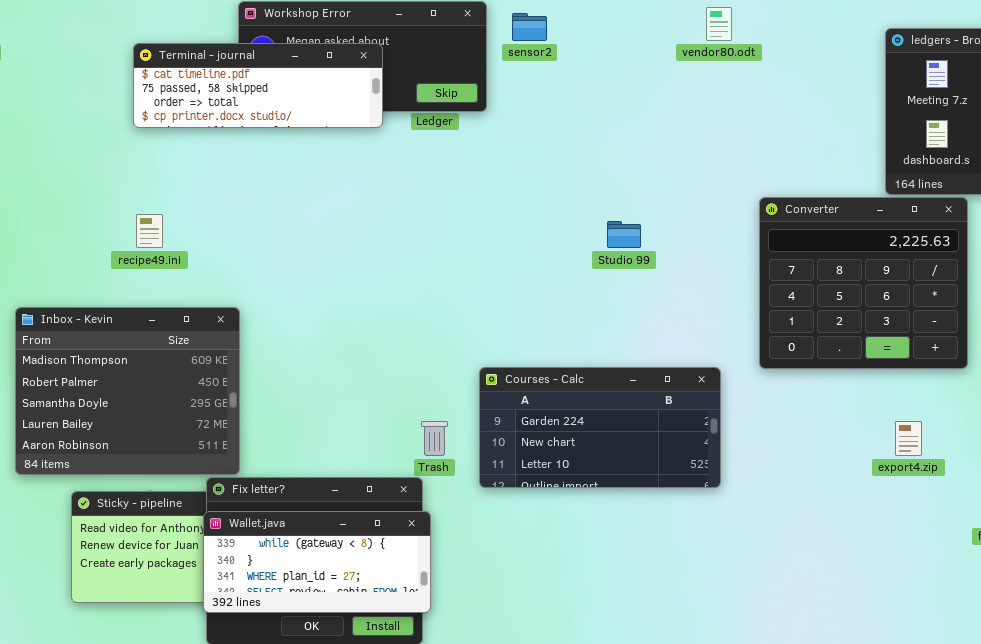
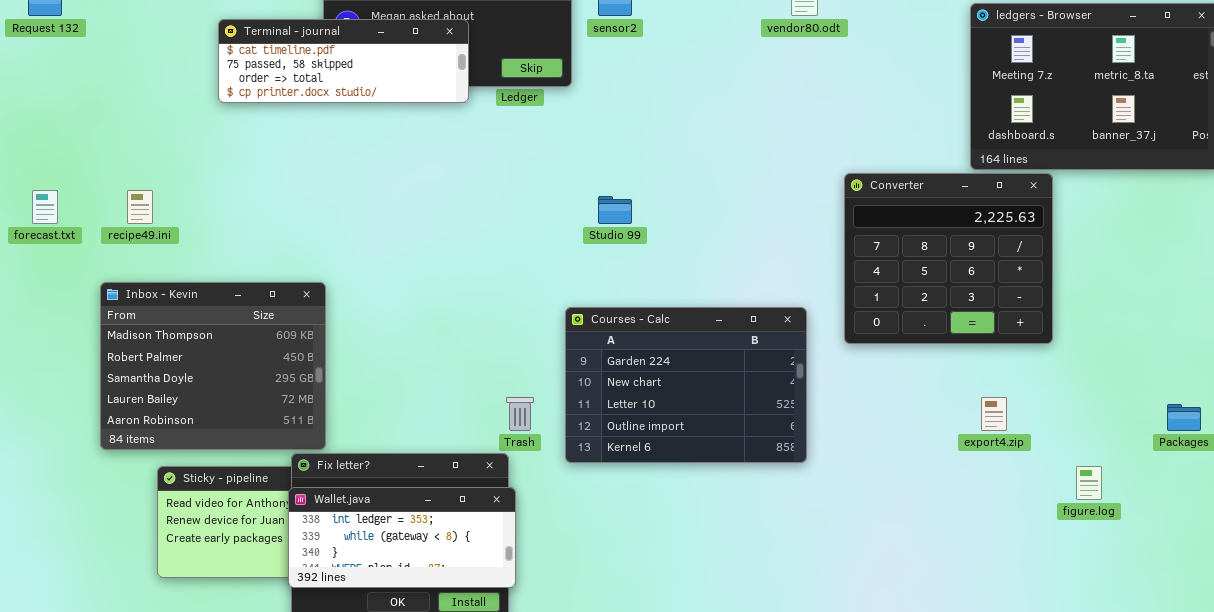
recipe49.ini: [136,214,163,248] -> [127,190,153,224], moved
Studio 99: [607,221,641,248] -> [598,196,632,224], moved
Courses - Calc: [479,367,721,488] -> [565,307,807,463], resized
Wallet.java: [203,511,431,613] -> [288,487,516,588], scrolled up 1 row

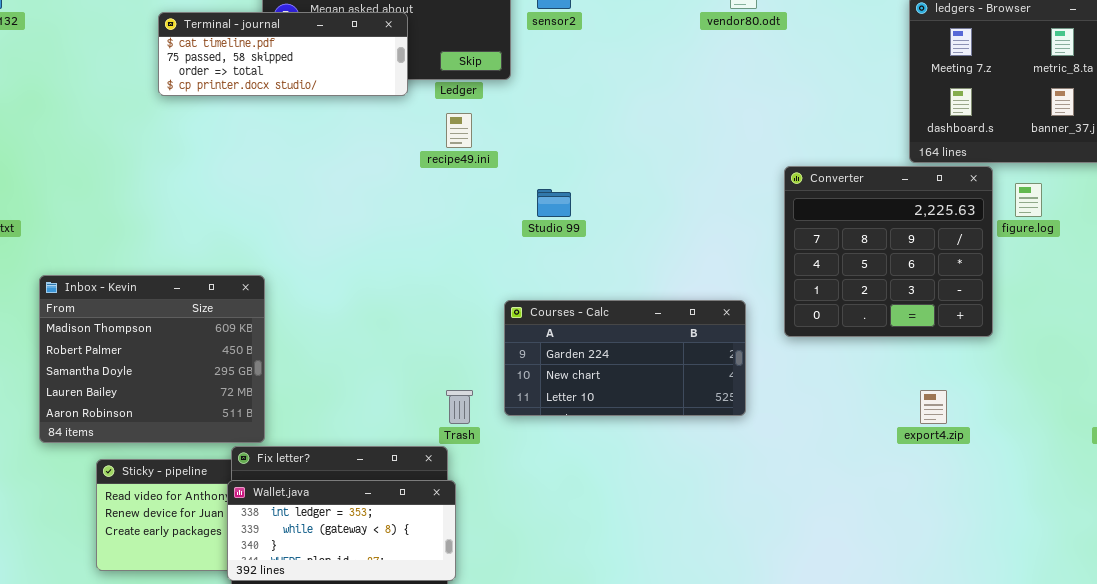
recipe49.ini: [127,190,153,224] -> [446,113,472,148], moved
Courses - Calc: [565,307,807,463] -> [504,300,746,416], resized
figure.log: [1076,466,1102,500] -> [1015,183,1042,217], moved

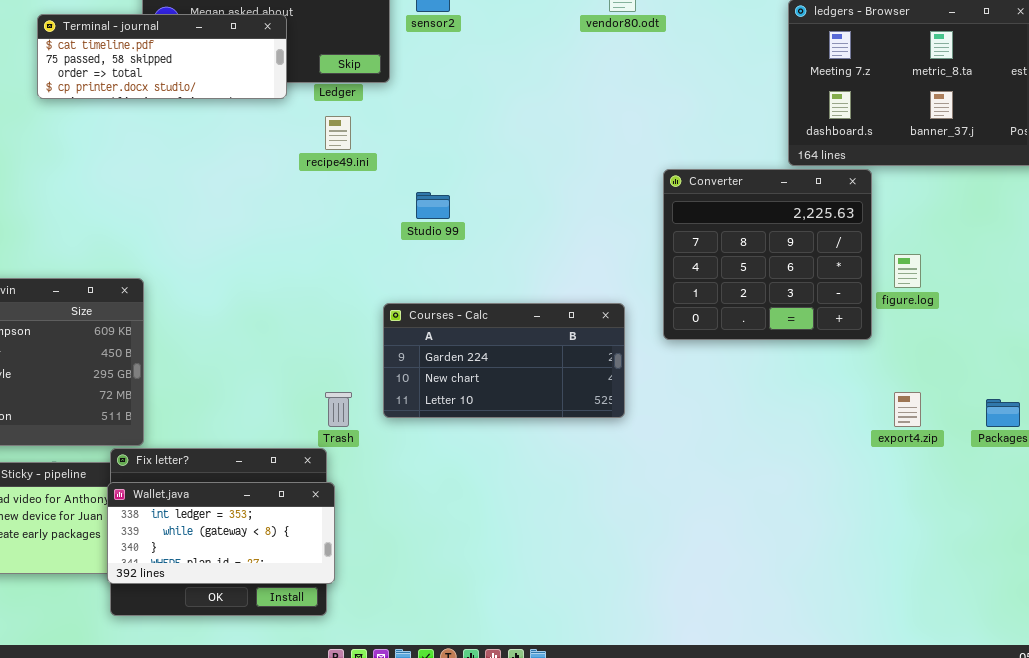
figure.log: [1015,183,1042,217] -> [894,254,921,288], moved
export4.zip: [920,390,947,424] -> [894,392,921,427], moved

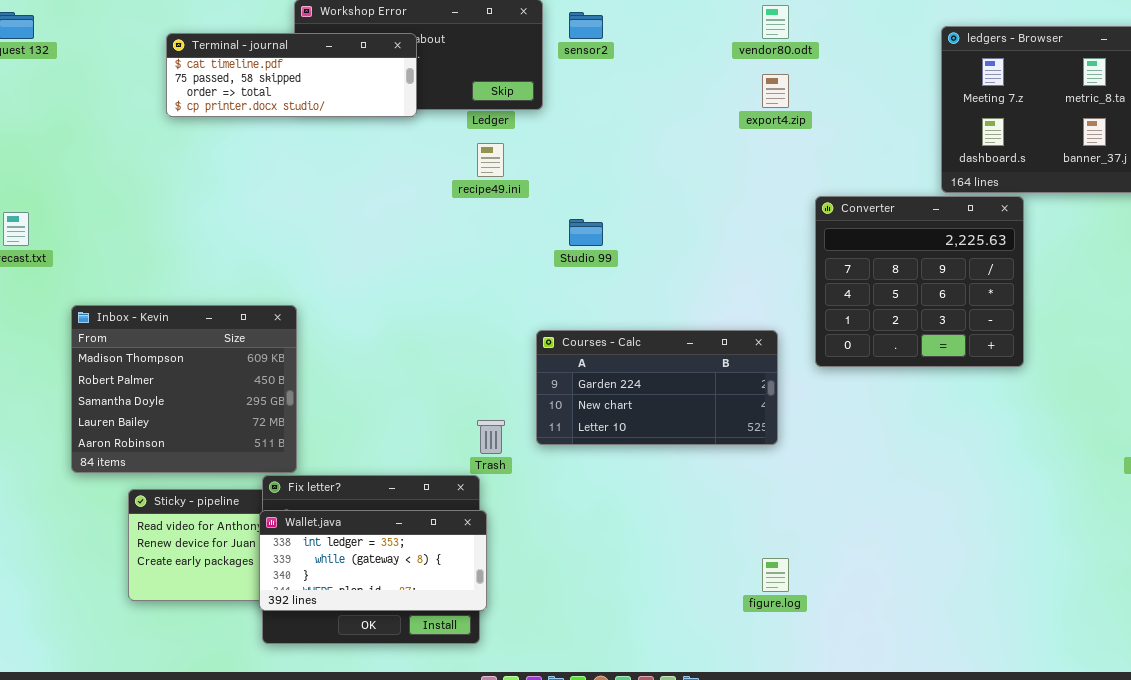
Terminal - journal: [37,14,287,99] -> [166,33,417,117], moved
figure.log: [894,254,921,288] -> [762,558,789,592], moved
export4.zip: [894,392,921,427] -> [762,74,789,108], moved

